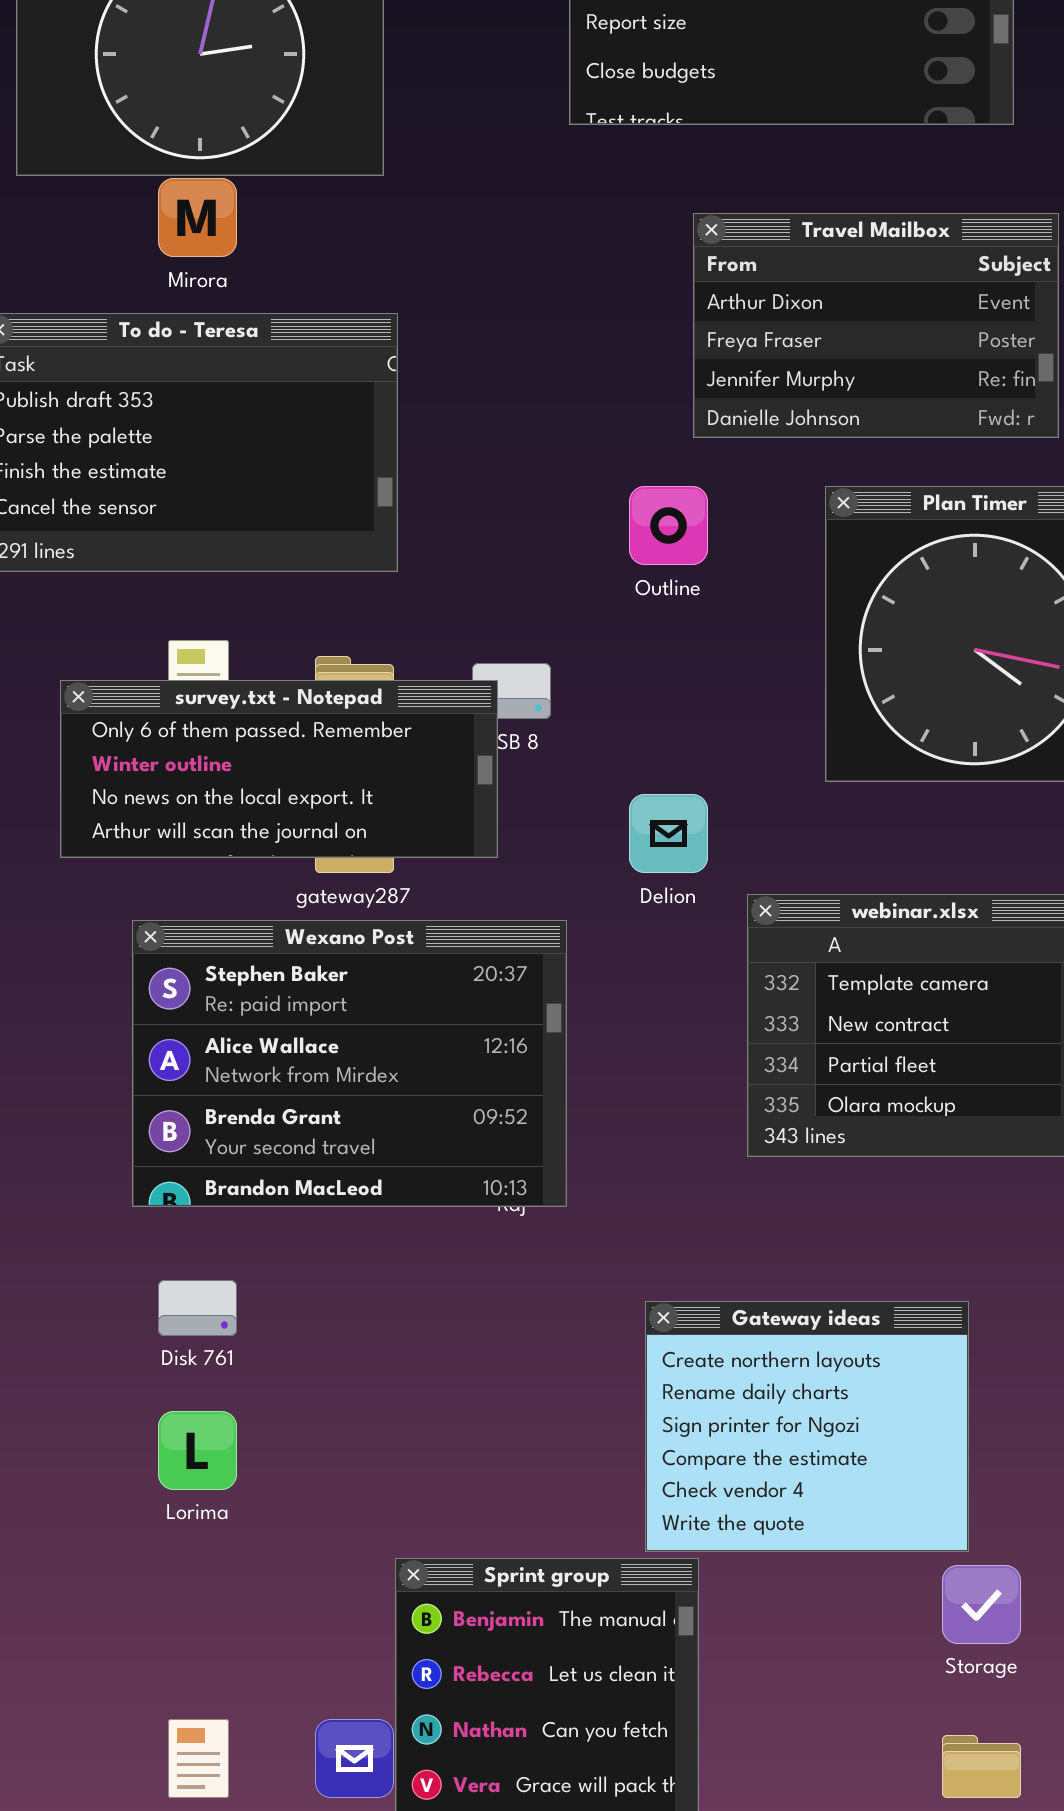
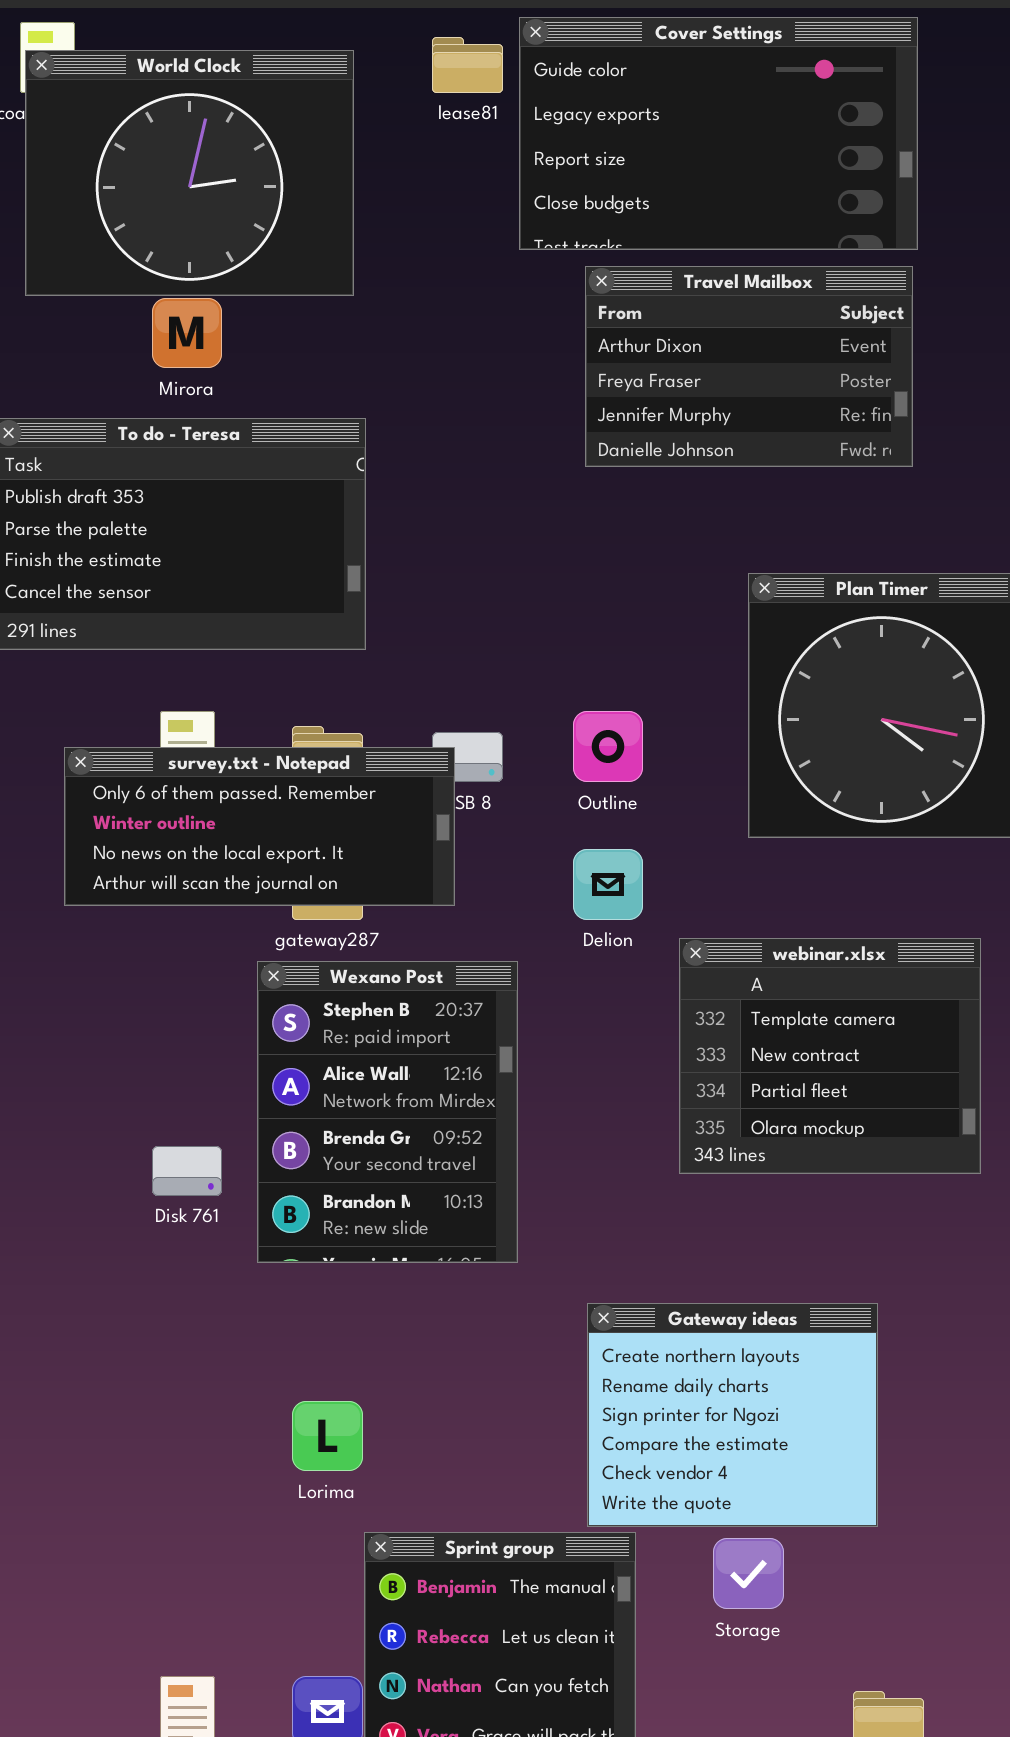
Travel Mailbox: [693,213,1059,438] -> [585,266,913,467], moved
Outline: [629,486,708,565] -> [573,711,643,782], moved
Wexano Post: [132,920,567,1207] -> [257,961,518,1263], resized
Disk 761: [158,1280,237,1336] -> [152,1146,222,1196], moved
Lorima: [158,1411,237,1490] -> [292,1401,363,1471], moved
Storage: [942,1565,1021,1644] -> [713,1538,784,1609], moved

